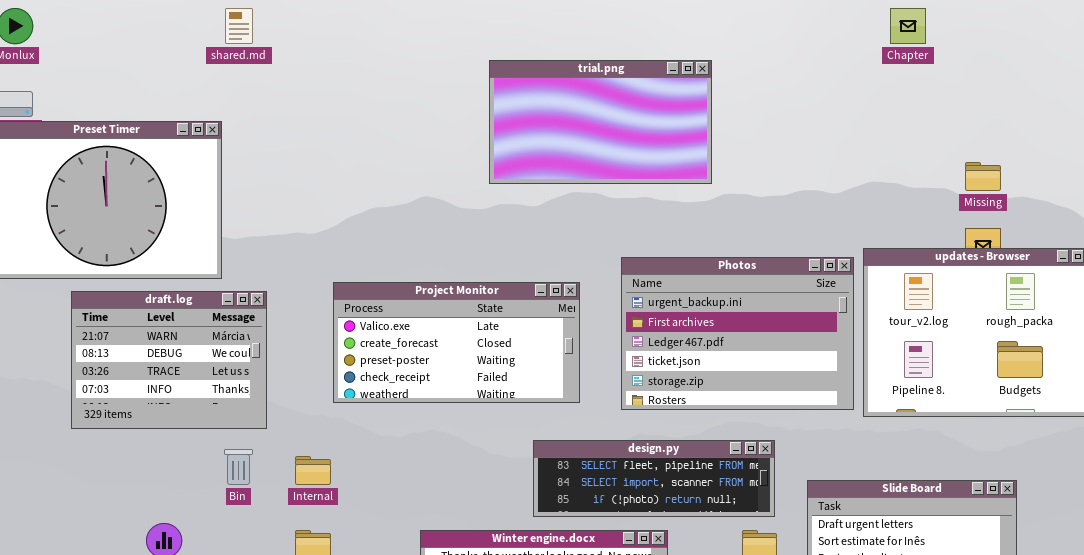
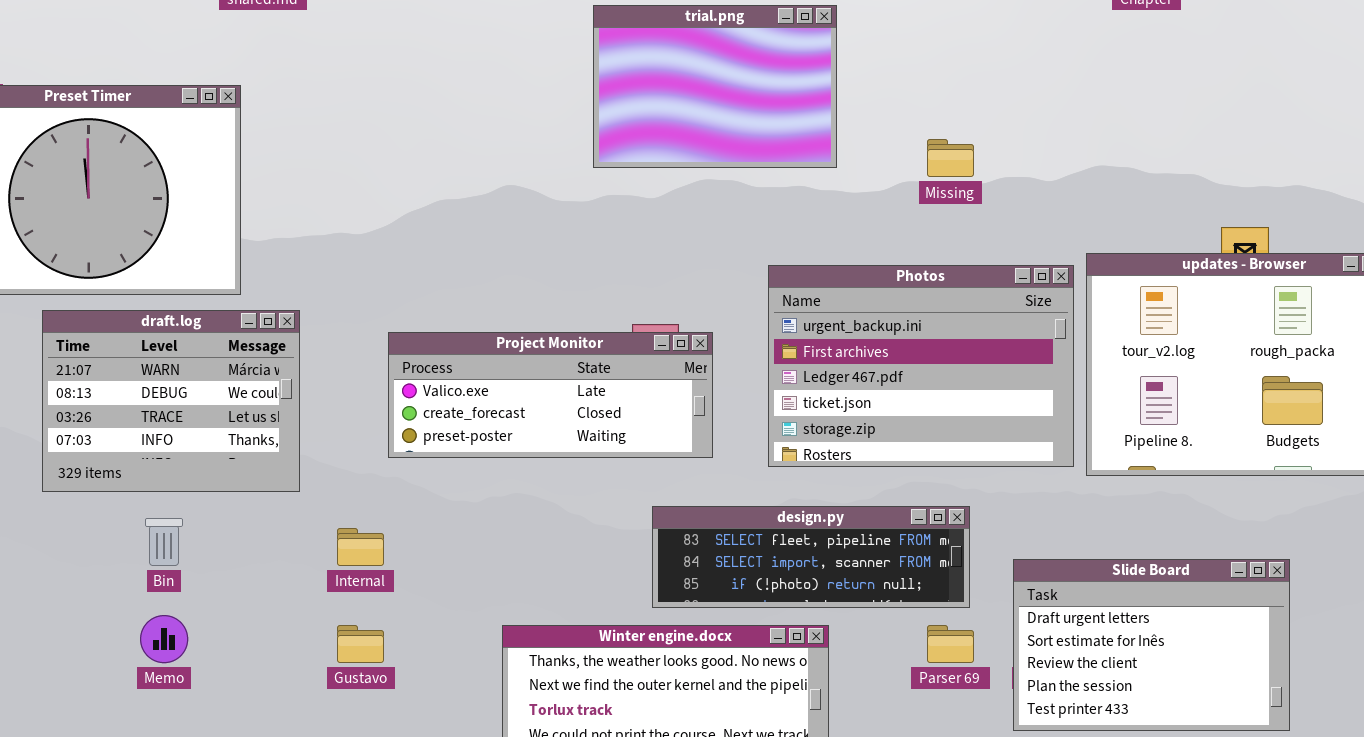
trial.png: [489,60,712,184] -> [593,5,837,168], resized
Missing: [965,162,1001,191] -> [927,139,974,177], moved
Project Monitor: [333,282,580,403] -> [388,332,713,458], resized
Bin: [224,449,253,485] -> [145,518,183,566], moved

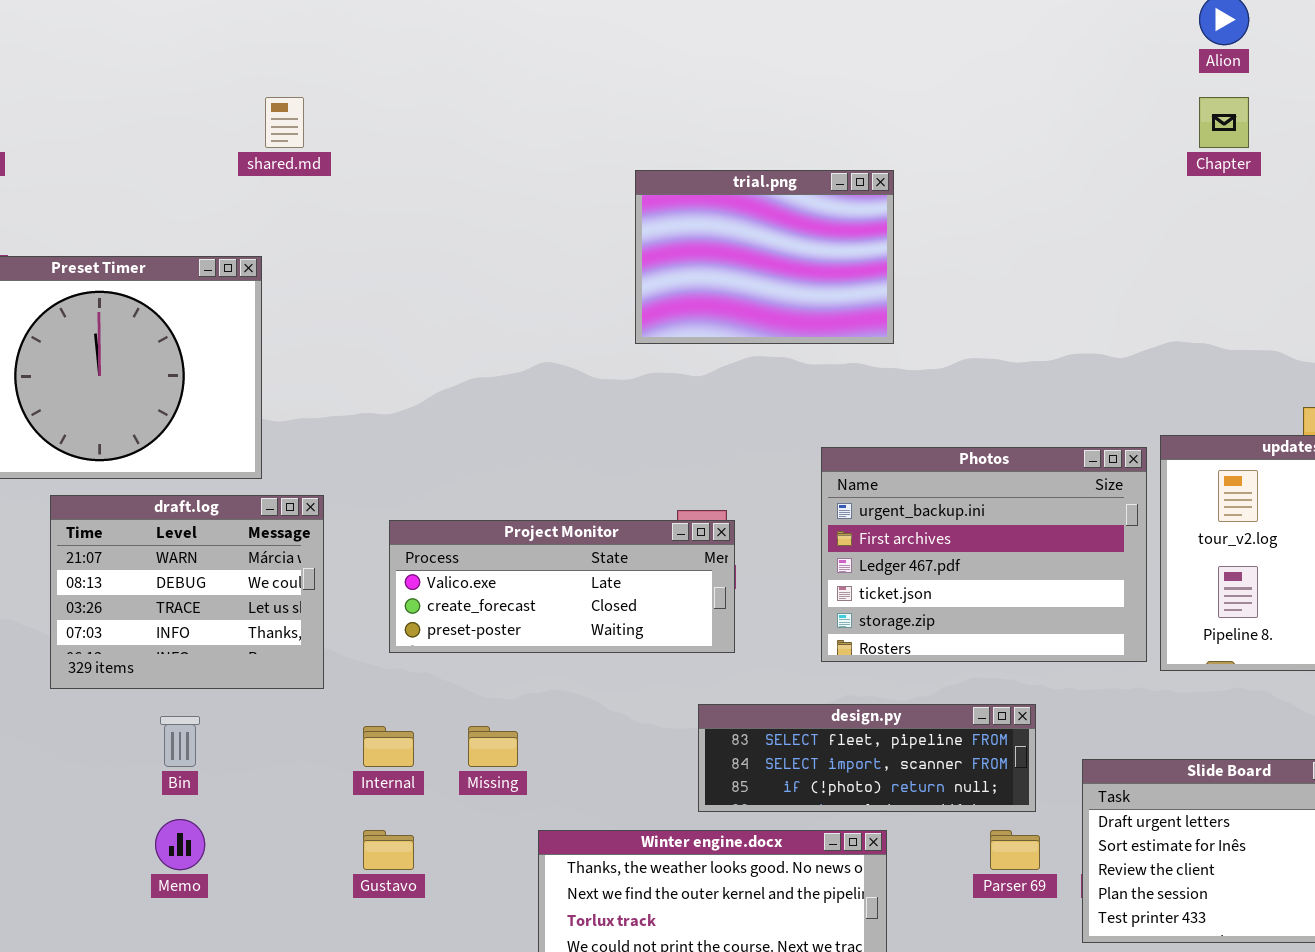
Missing: [927,139,974,177] -> [468,726,518,767], moved
Project Monitor: [388,332,713,458] -> [389,520,735,653], moved

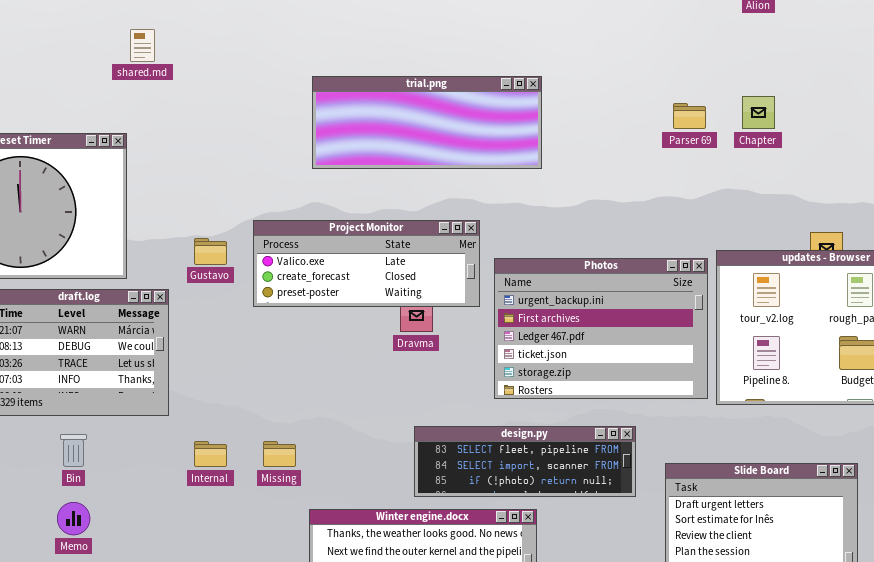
Chapter: [1199,97,1249,148] -> [742,96,775,129], moved
trial.png: [635,170,894,344] -> [312,76,542,169], resized
Project Monitor: [389,520,735,653] -> [253,220,480,307], moved
Gustavo: [363,830,414,870] -> [194,238,227,265], moved
Parser 69: [990,830,1040,870] -> [673,103,706,129], moved

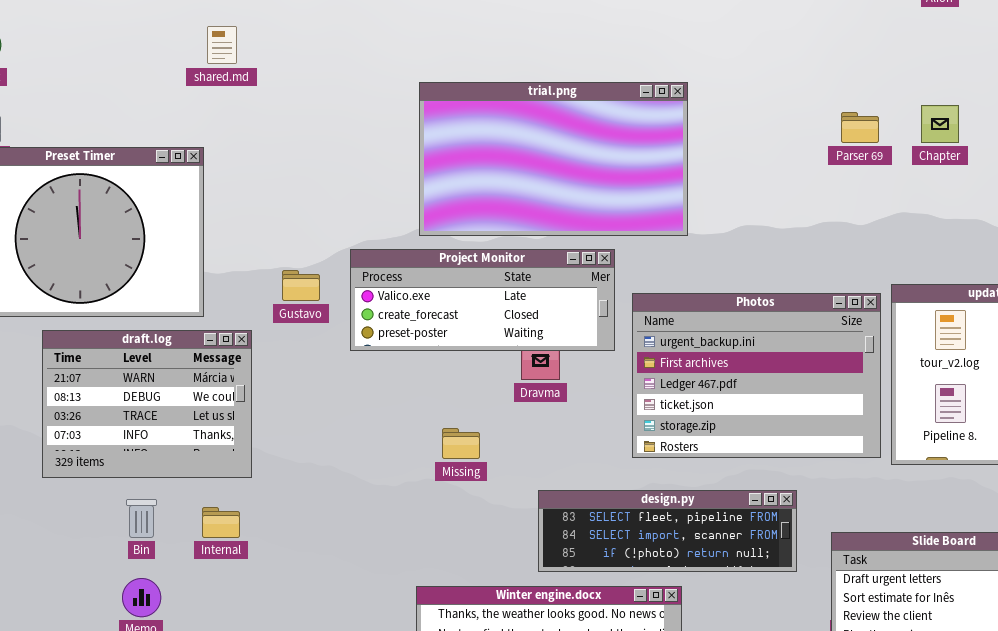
trial.png: [312,76,542,169] -> [419,82,688,236], resized
Internal: [194,441,227,467] -> [202,507,240,538], moved
Missing: [263,441,296,467] -> [442,428,480,459], moved

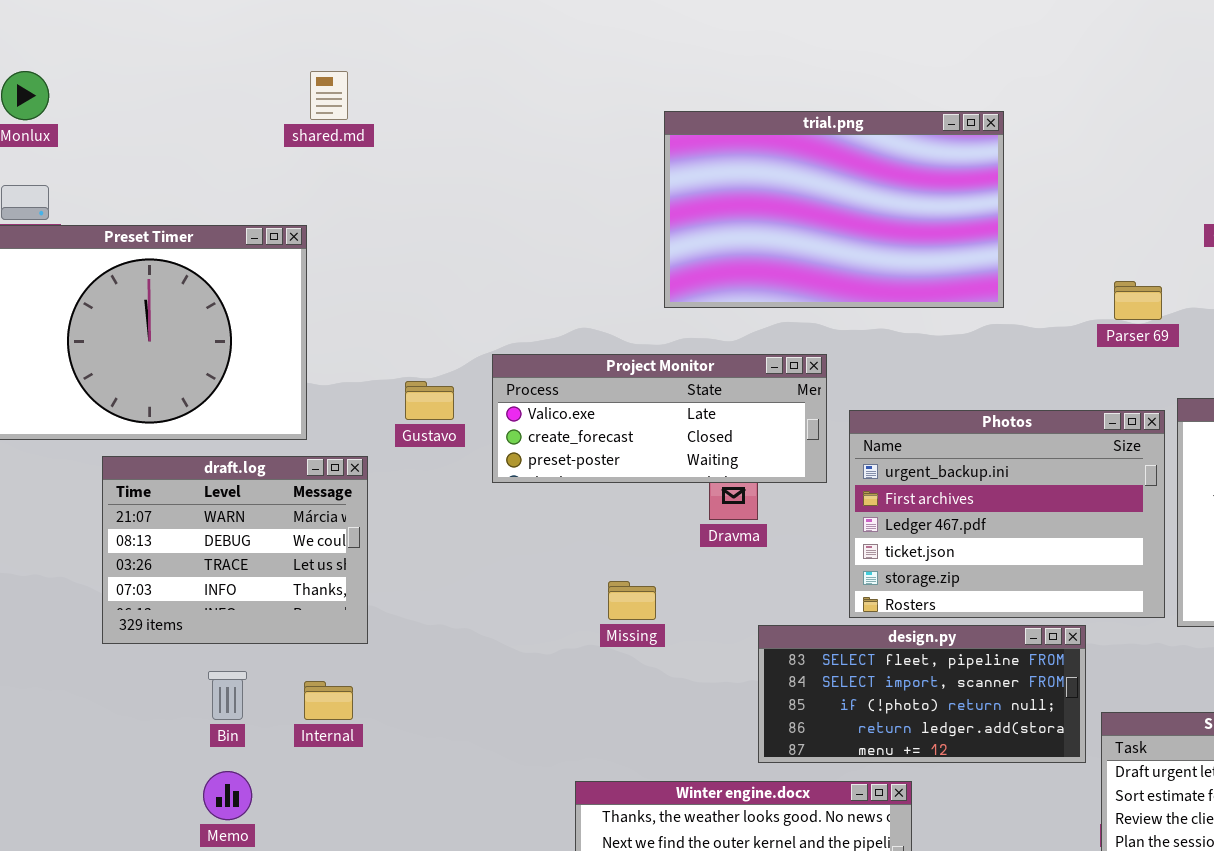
trial.png: [419,82,688,236] -> [664,111,1004,308], moved
Parser 69: [841,112,879,143] -> [1114,281,1162,320], moved
design.py: [538,490,797,572] -> [758,625,1086,763], moved, resized

